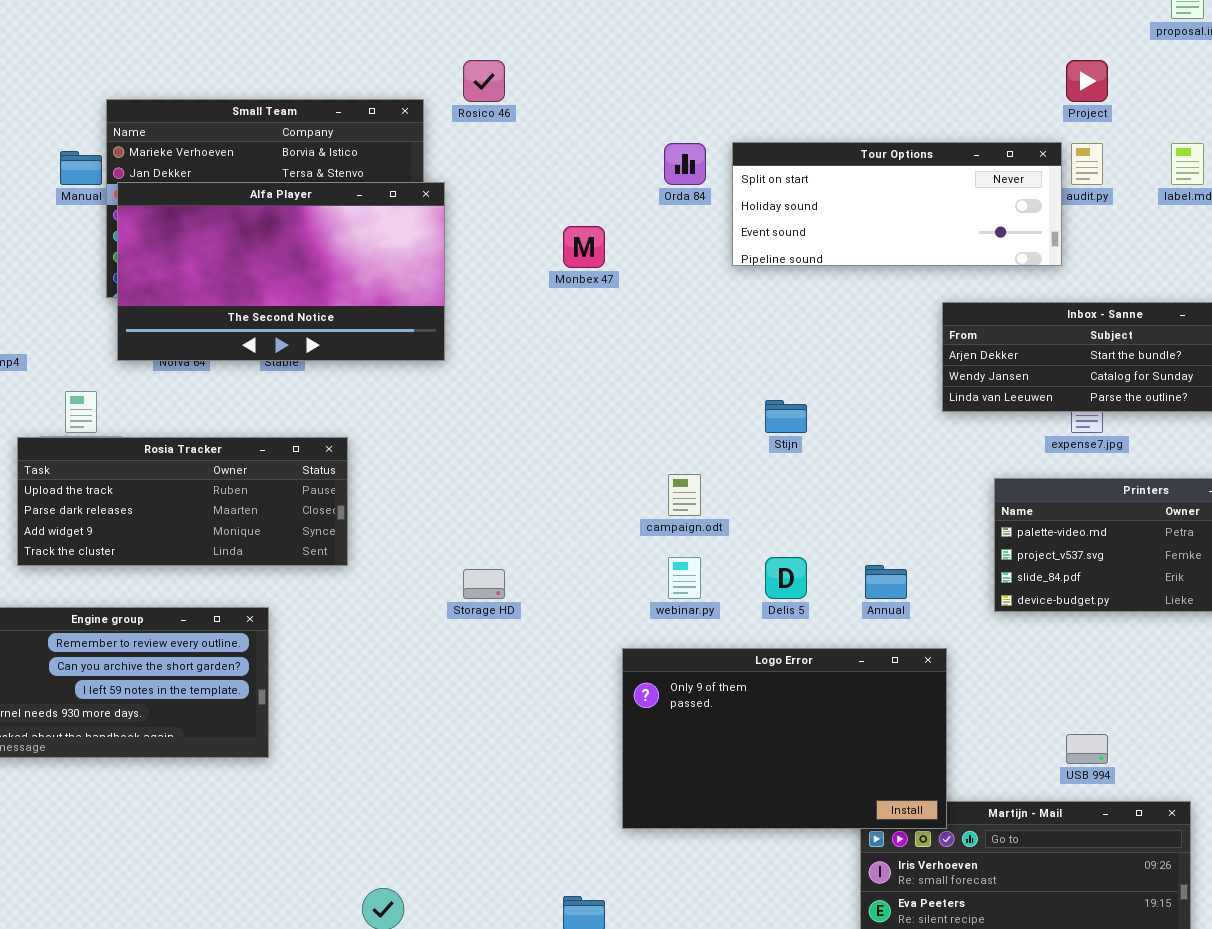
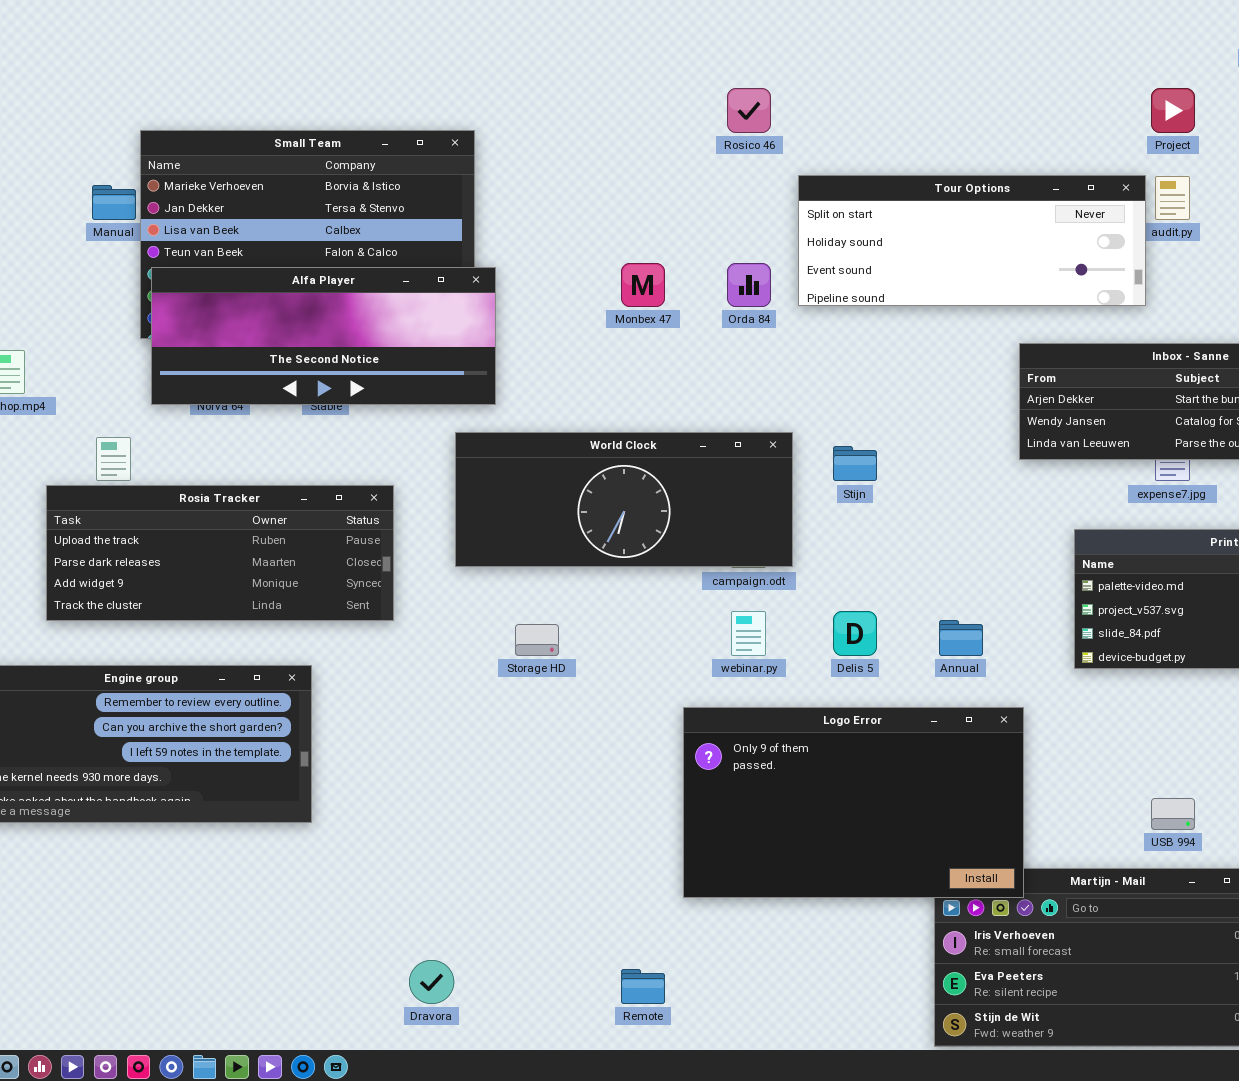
Rosico 46: [463,60,505,102] -> [727,88,771,133], moved
Orda 84: [664,143,706,185] -> [727,263,771,307], moved
Alfa Player: [117,182,445,361] -> [151,267,496,405], resized
World Clock: none -> [455,432,793,567], opened

